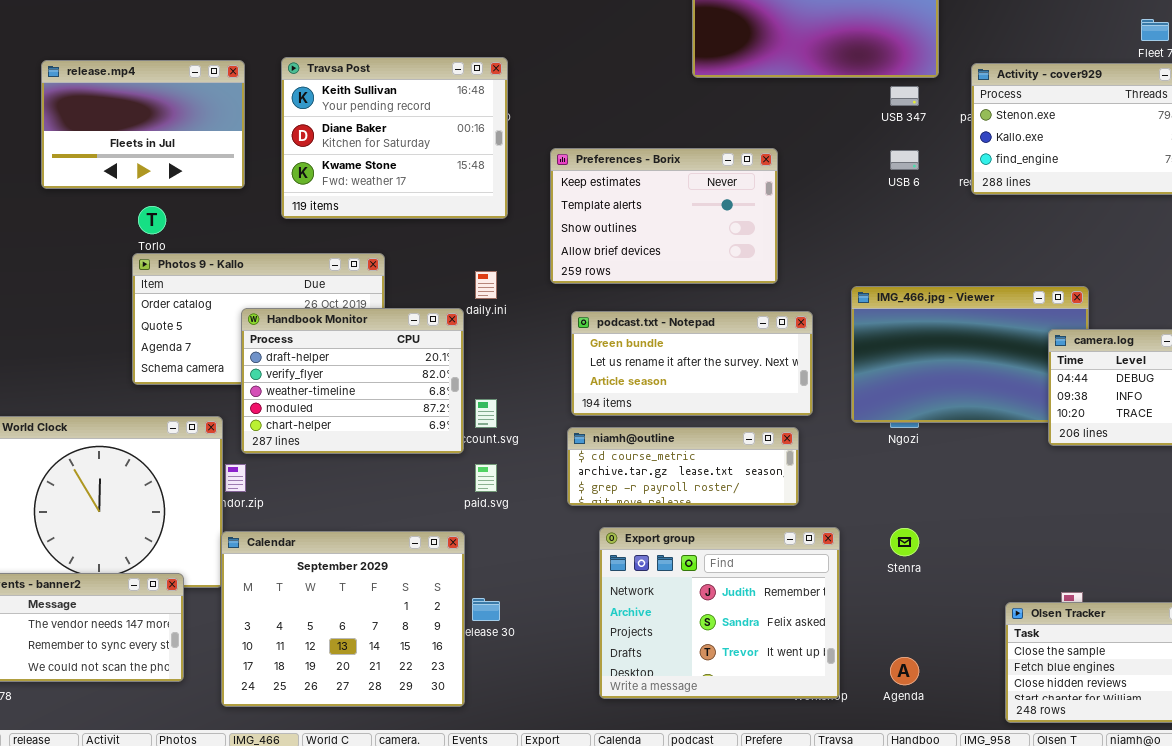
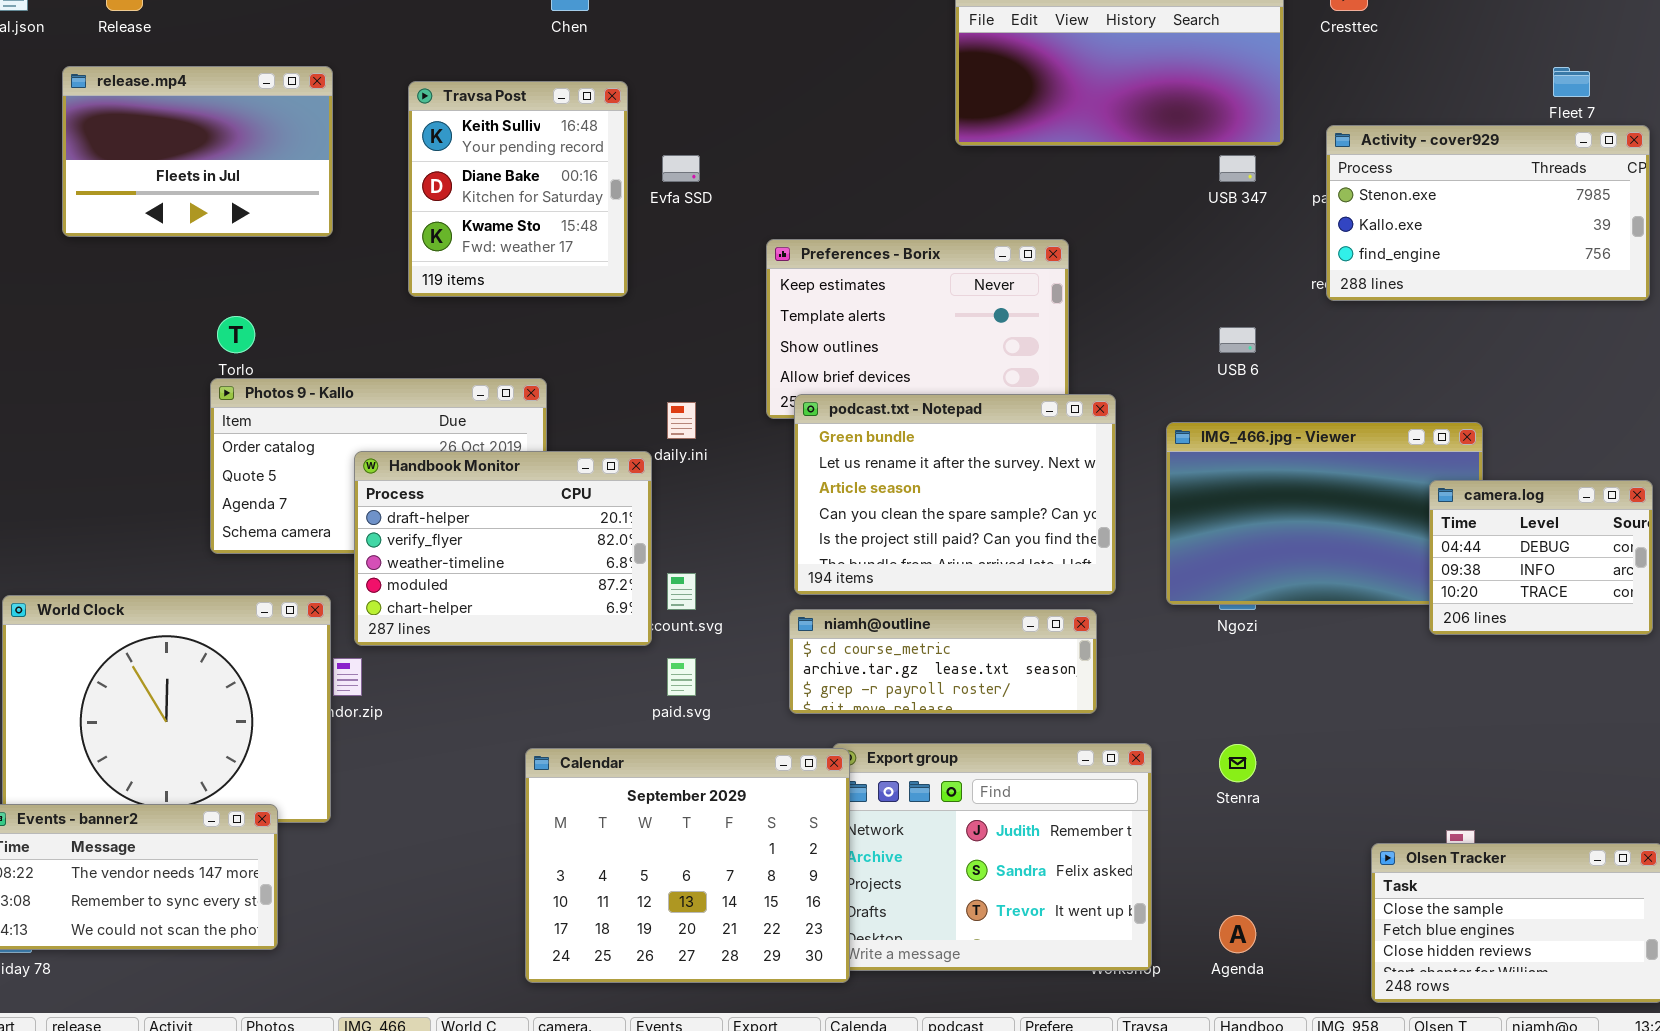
Travsa Post: [281,57,508,219] -> [408,81,628,297], moved, resized
release.mp4: [41,60,245,189] -> [62,66,333,237], moved
USB 6: [890,150,919,170] -> [1219,327,1256,353], moved
podcast.txt - Notepad: [571,311,813,416] -> [794,394,1116,595], resized
Calendar: [221,531,465,707] -> [525,748,850,983], moved

